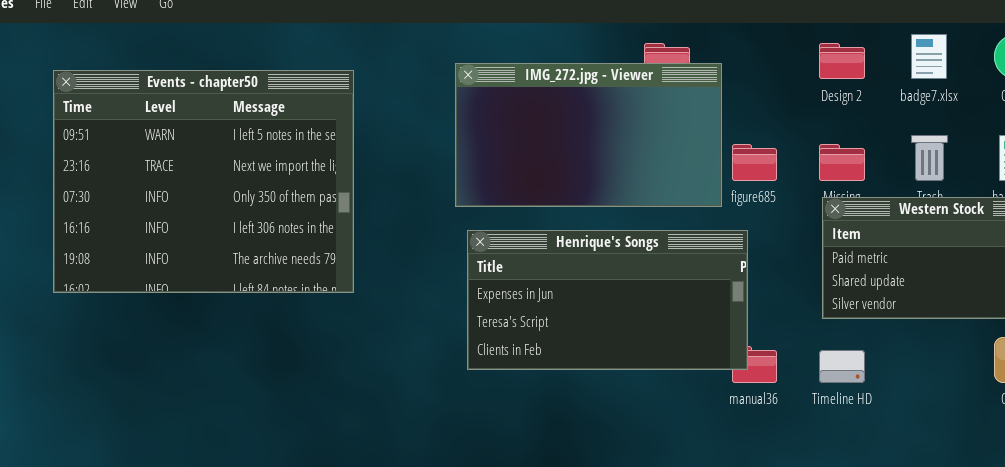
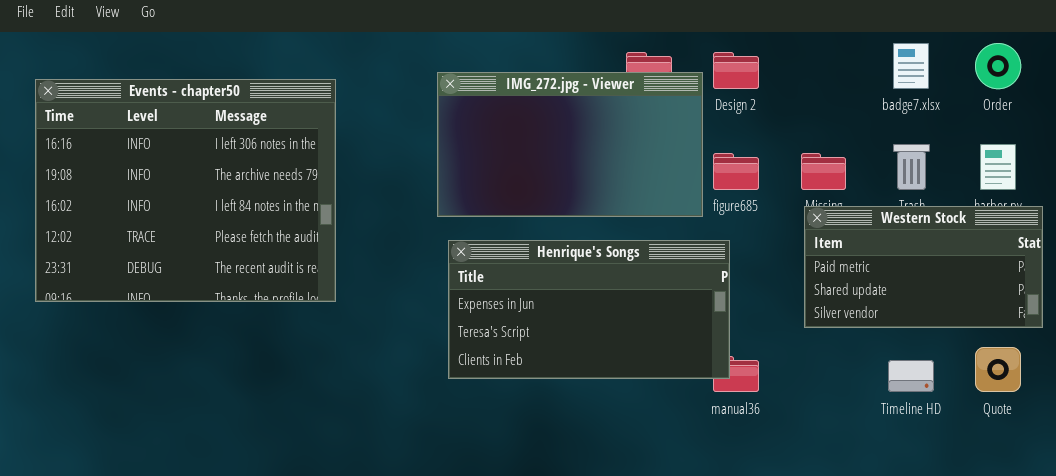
Design 2: [819,43,865,79] -> [713,52,759,89], moved
Events - chapter50: [53,70,354,293] -> [35,79,336,302], scrolled down 3 rows
Timeline HD: [819,350,865,383] -> [888,360,934,392], moved

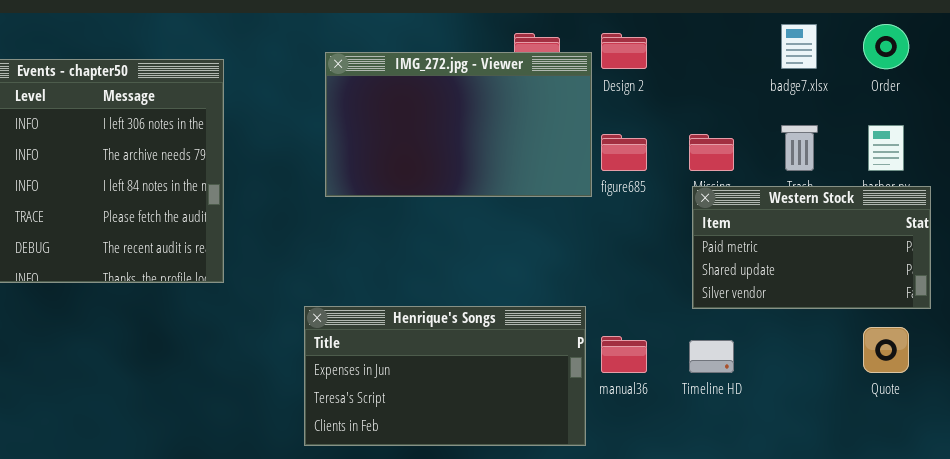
Henrique's Songs: [448,240,730,379] -> [304,306,586,446], moved
Timeline HD: [888,360,934,392] -> [689,340,734,373], moved

